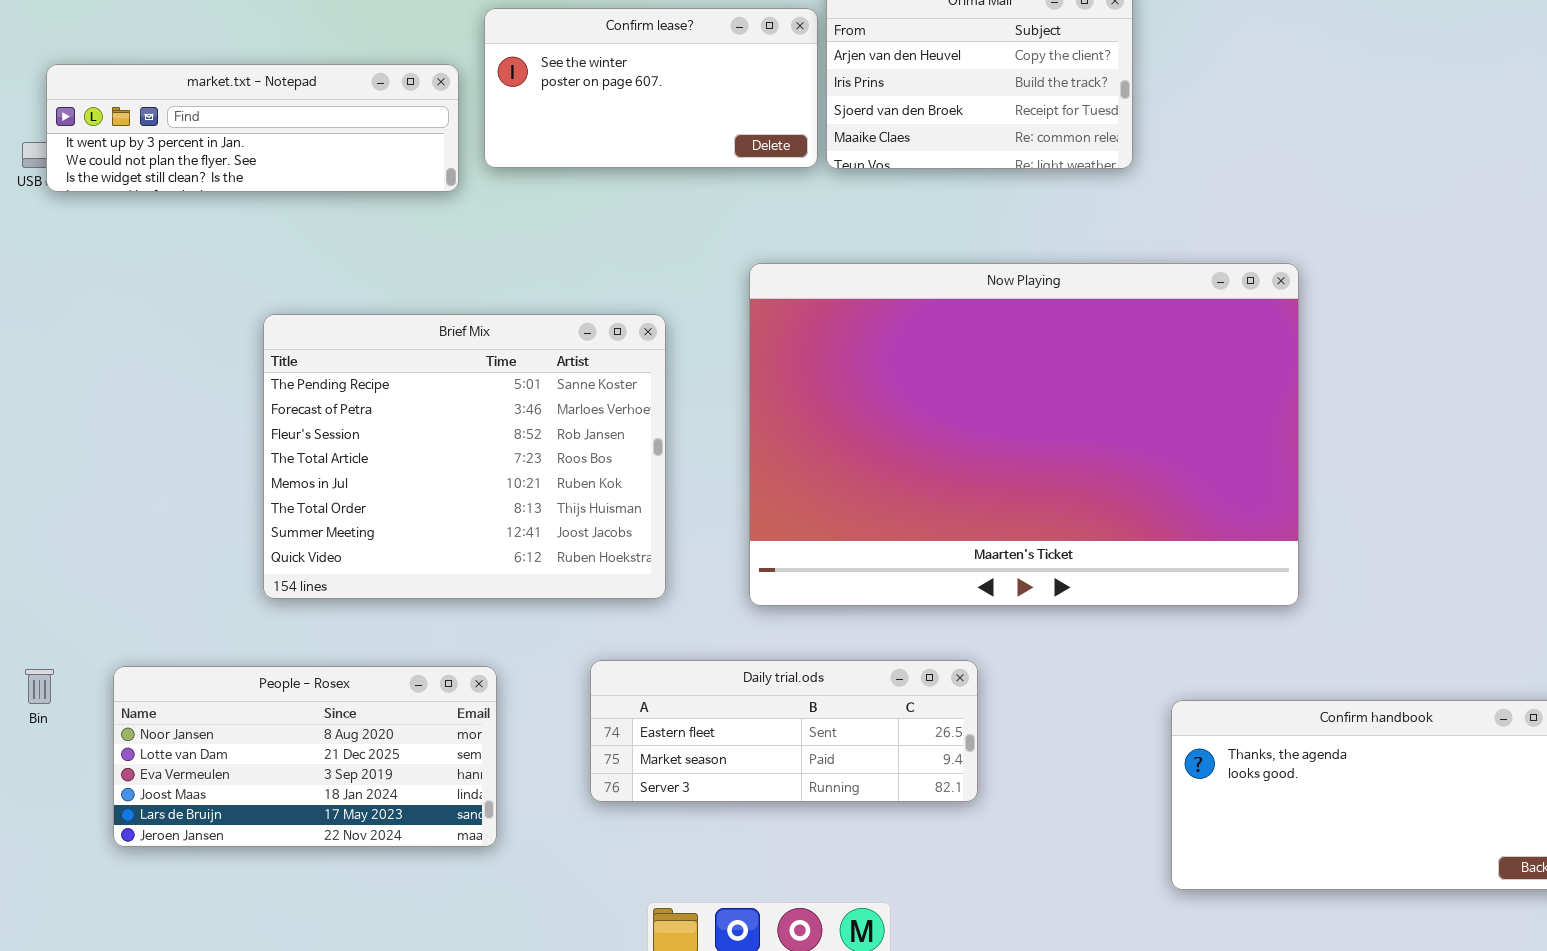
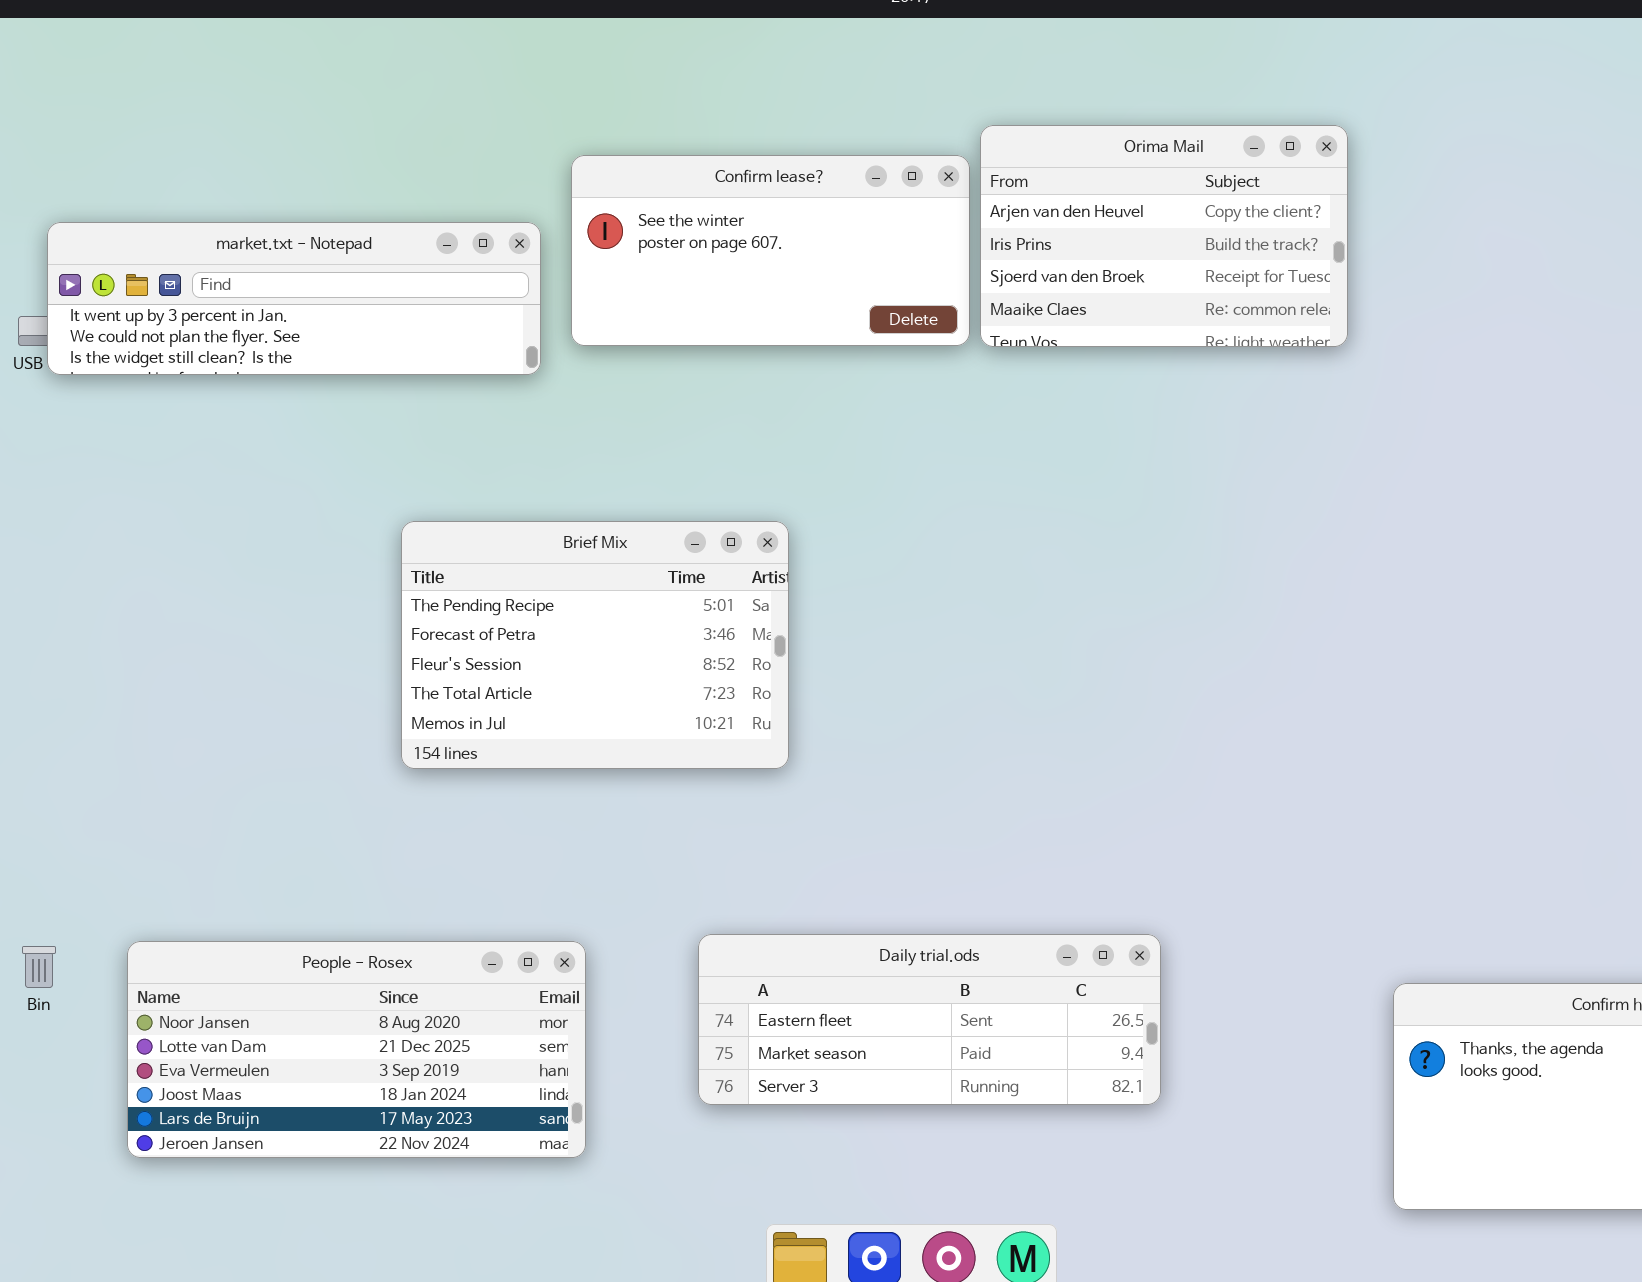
Now Playing: [749,263,1299,606] -> none, closed
Brief Mix: [263,314,666,599] -> [401,521,789,769], resized

